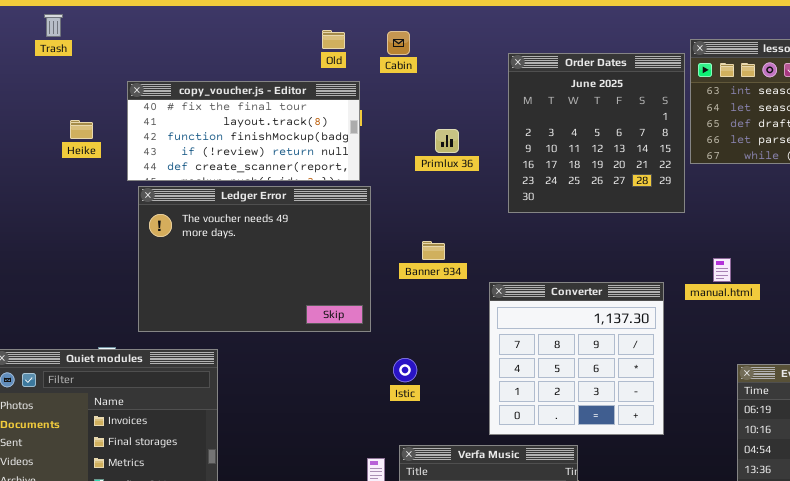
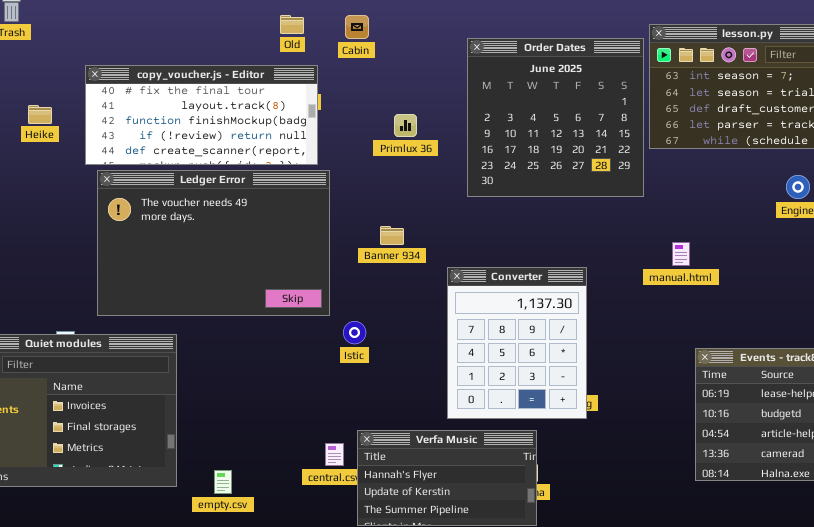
Converter: [489,282,664,435] -> [447,267,587,419], resized
Istic: [393,358,417,382] -> [343,321,366,344], moved

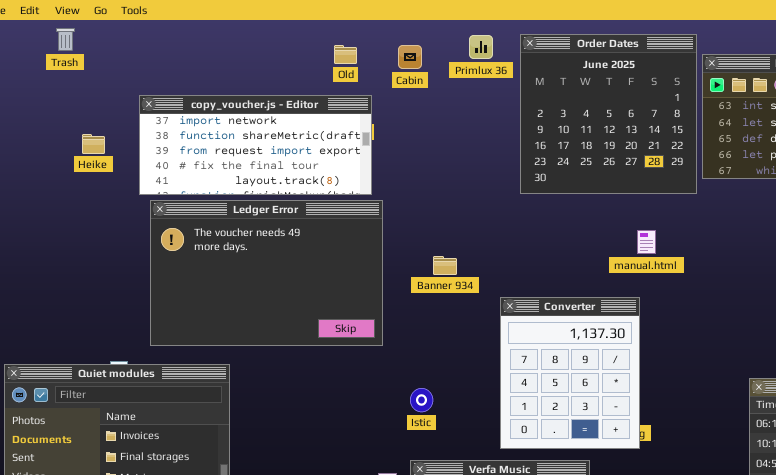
Order Dates: [467,38,644,197] -> [520,34,697,194], moved
copy_voucher.js - Editor: [85,65,318,165] -> [139,95,372,195], scrolled up 3 rows
Primlux 36: [394,114,417,137] -> [469,35,493,59], moved
manual.html: [672,242,690,266] -> [637,230,656,254], moved
Istic: [343,321,366,344] -> [410,388,433,412], moved

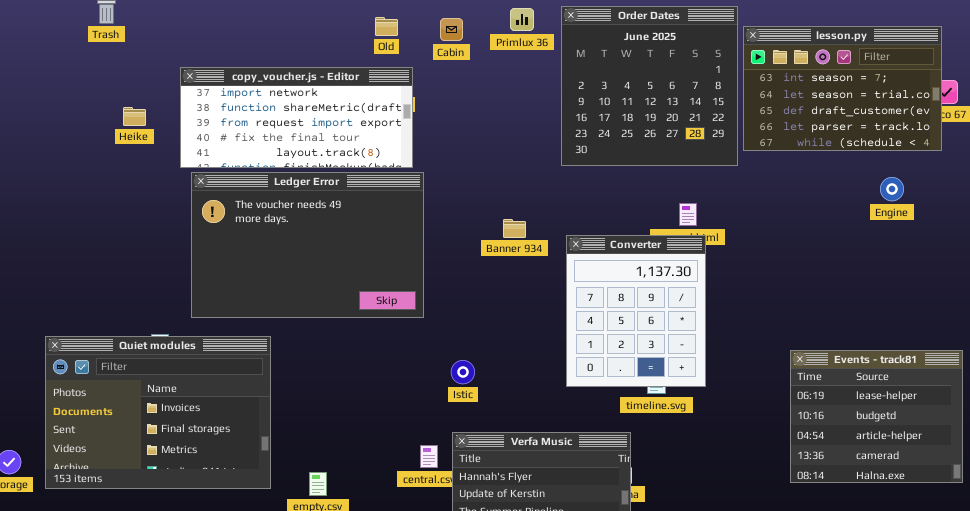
Banner 934: [433,256,457,275] -> [503,219,526,238], moved
Converter: [500,297,640,449] -> [566,235,706,387], moved

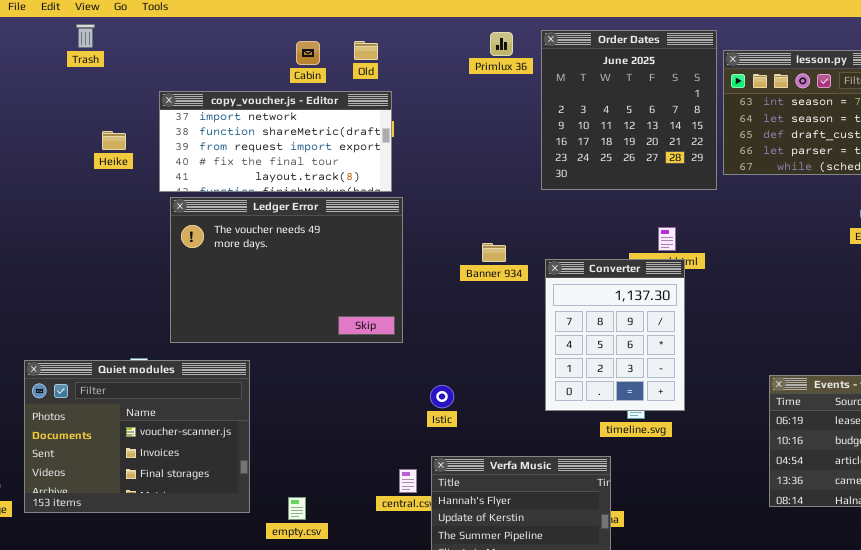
Cabin: [440,18,463,41] -> [296,41,320,65], moved
Quiet modules: [45,336,271,489] -> [24,360,250,513], scrolled up 1 row

